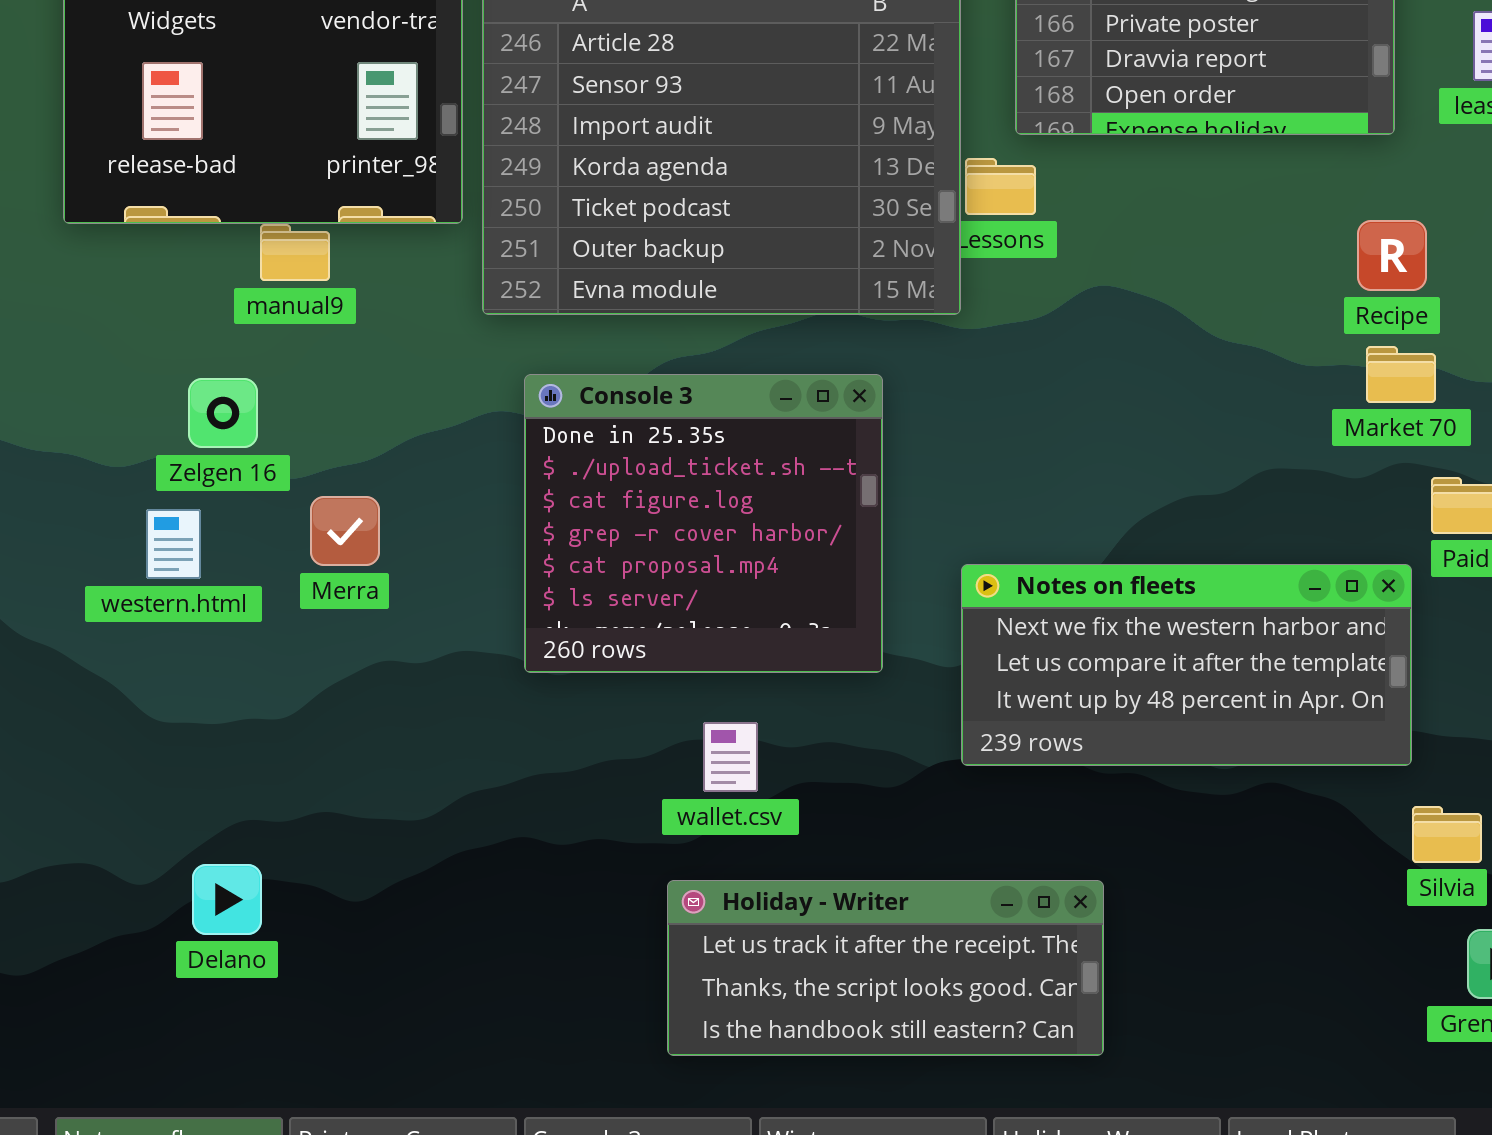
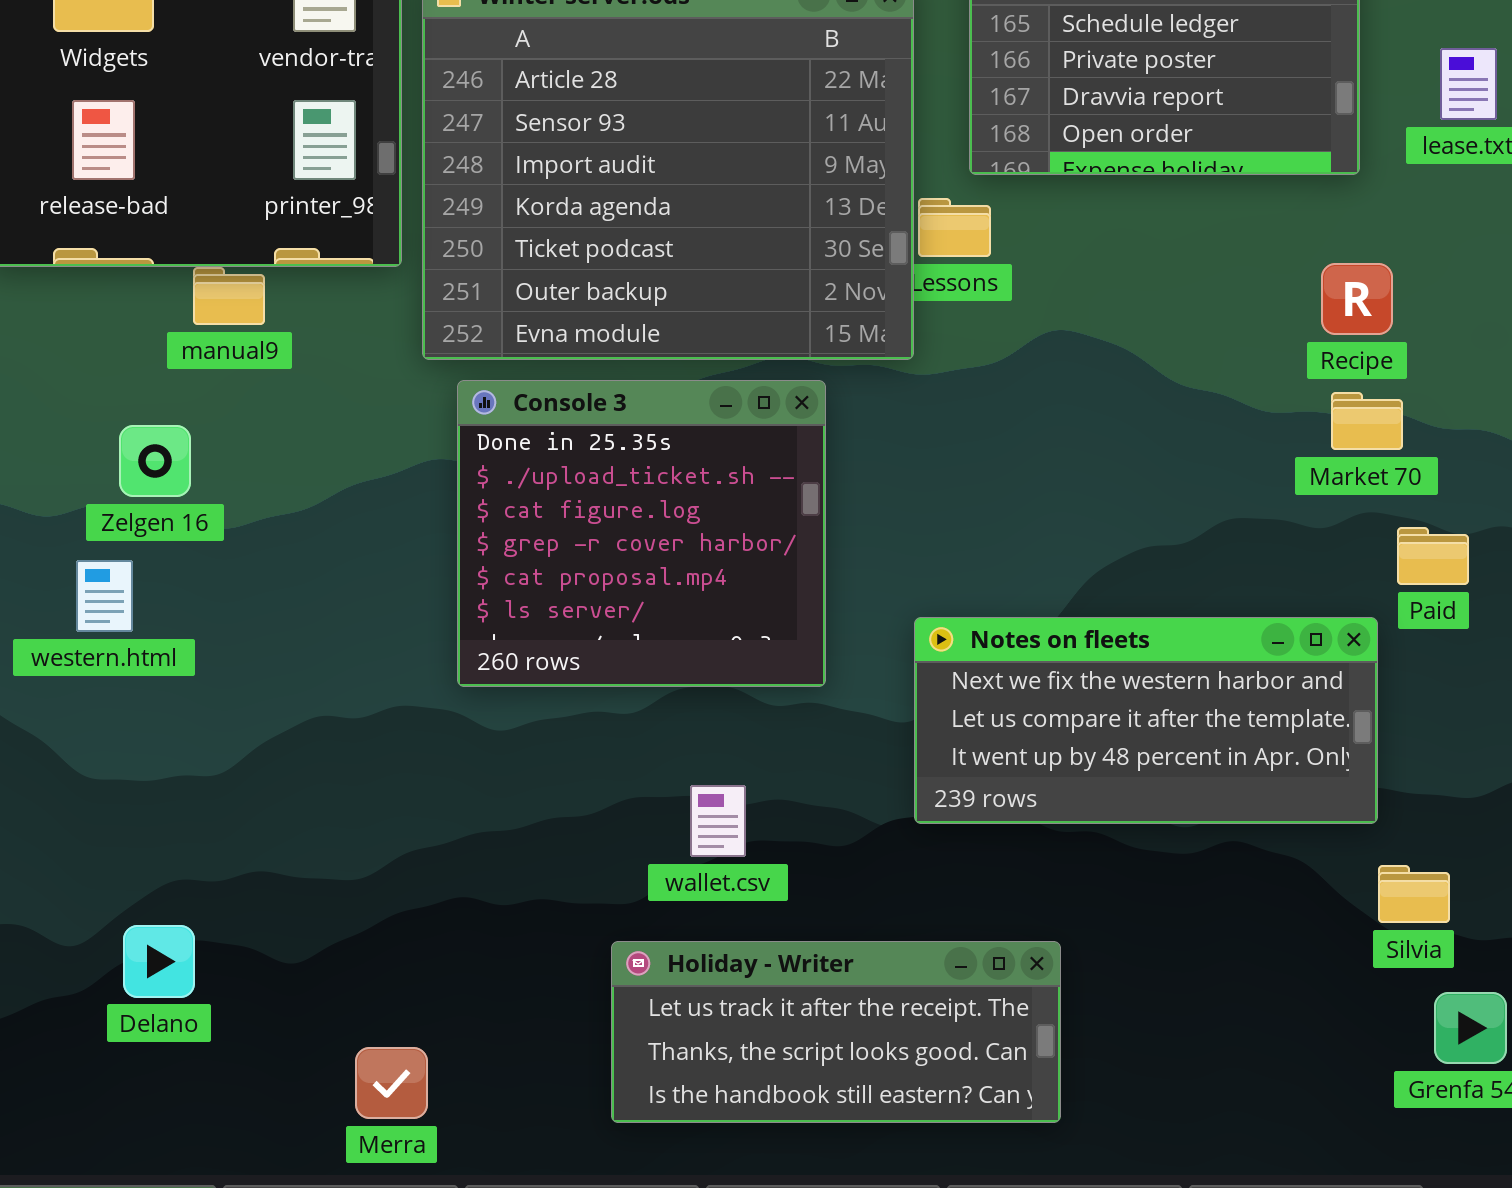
Console 3: [524,374,883,673] -> [457,380,826,687], moved
Merra: [310,496,380,566] -> [355,1047,428,1119], moved
wallet.csv: [703,722,758,792] -> [690,785,746,857], moved

